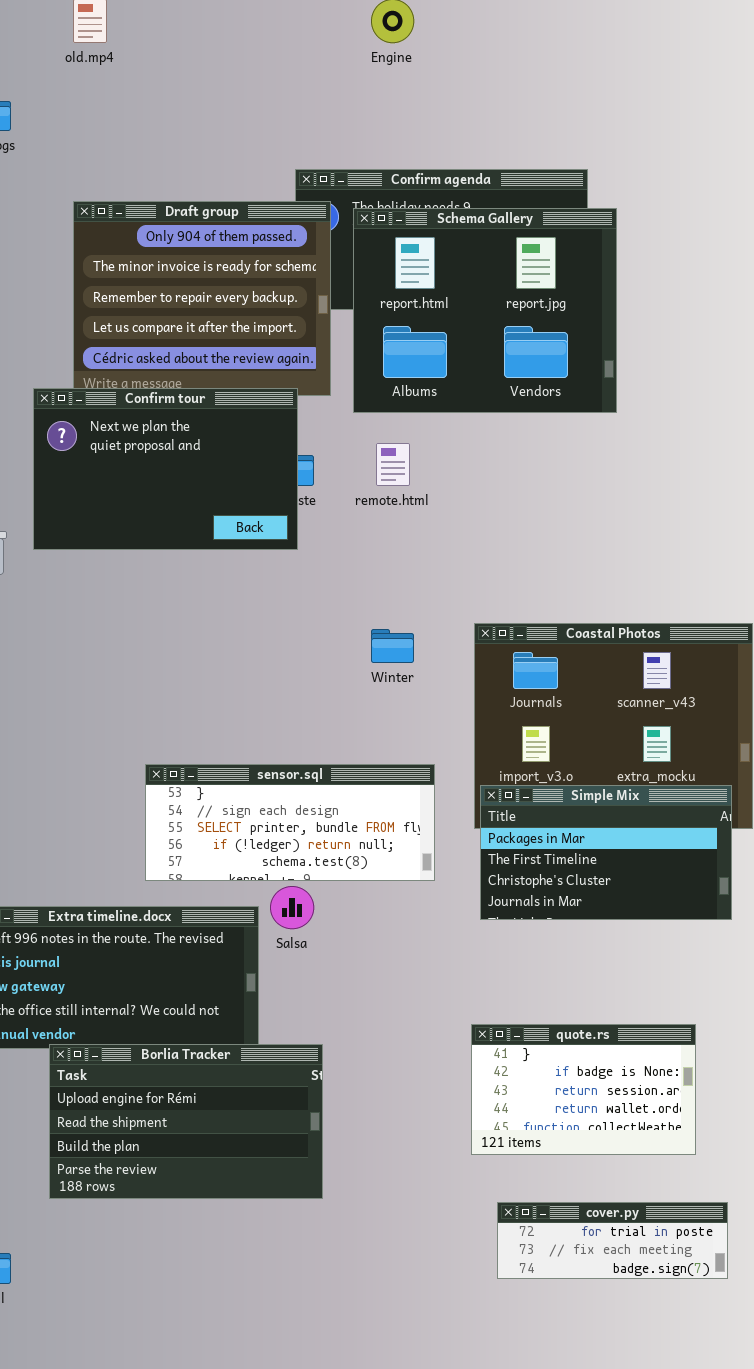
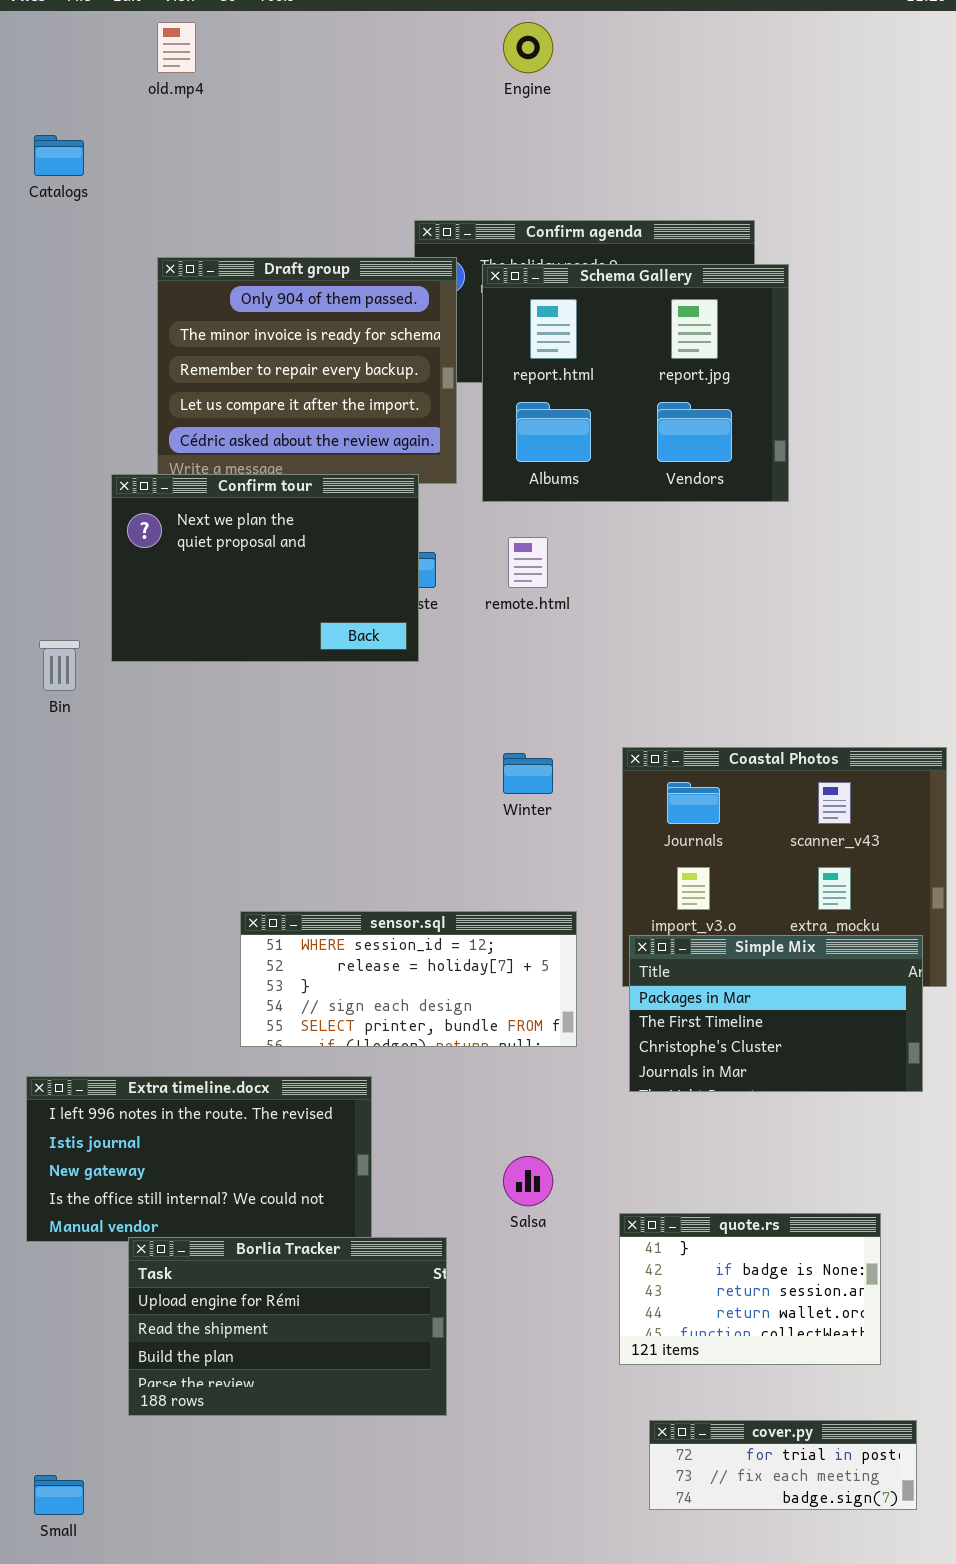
sensor.sql: [145,764,435,881] -> [240,911,577,1047], scrolled up 2 rows
Salsa: [270,886,314,929] -> [503,1156,553,1206], moved

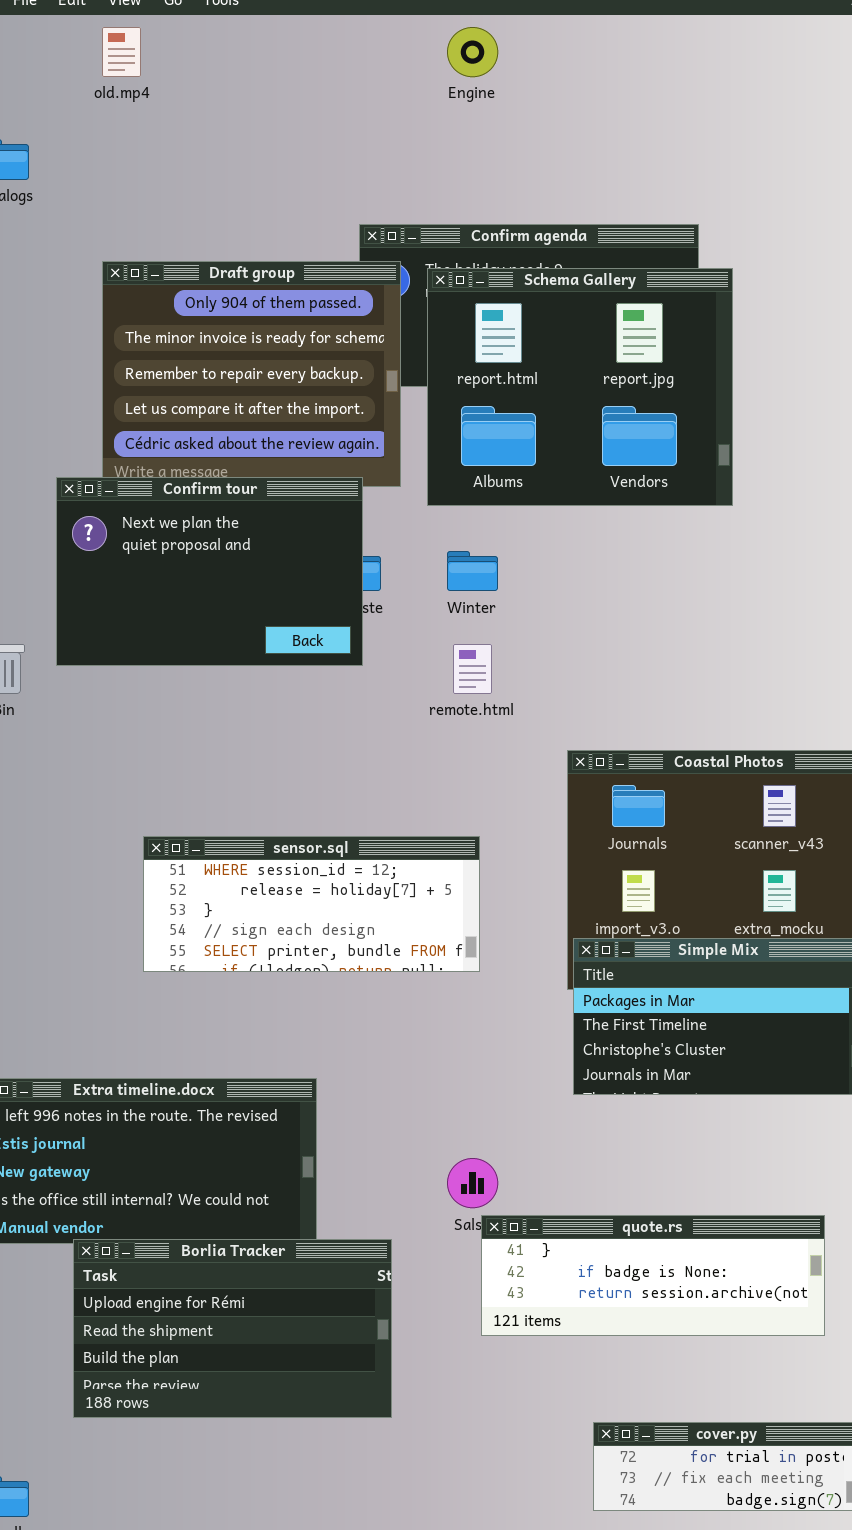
remote.html: [508,537,548,588] -> [453,644,492,694], moved
Winter: [503,753,553,794] -> [447,551,498,591], moved
sensor.sql: [240,911,577,1047] -> [143,836,480,972], moved
quote.rs: [619,1213,881,1365] -> [481,1215,825,1336], resized

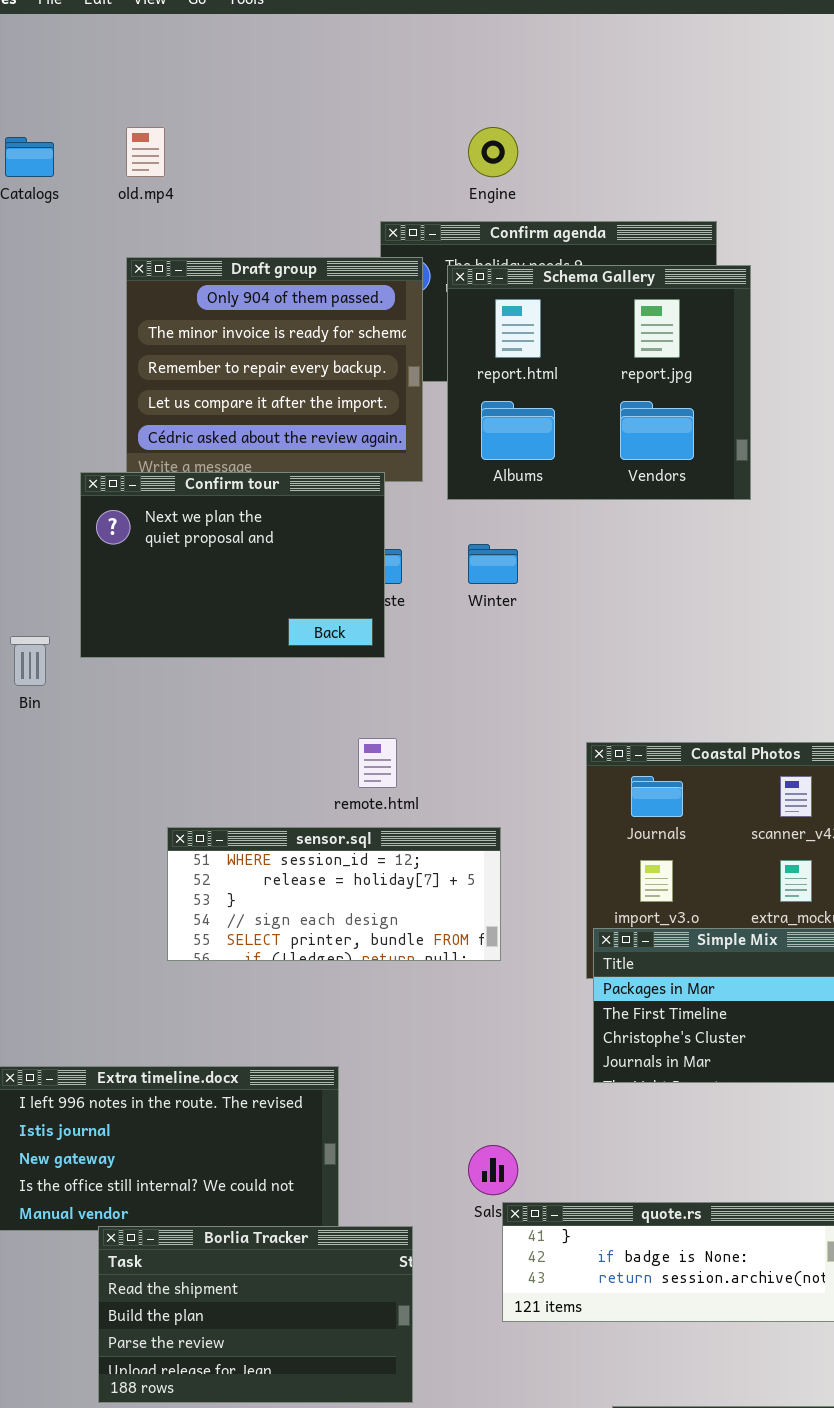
old.mp4: [102,27,141,77] -> [126,127,165,177], moved
Engine: [447,27,498,77] -> [468,127,518,177], moved
remote.html: [453,644,492,694] -> [358,738,397,788], moved
Borlia Tracker: [73,1239,392,1418] -> [98,1226,413,1403], scrolled down 1 row

